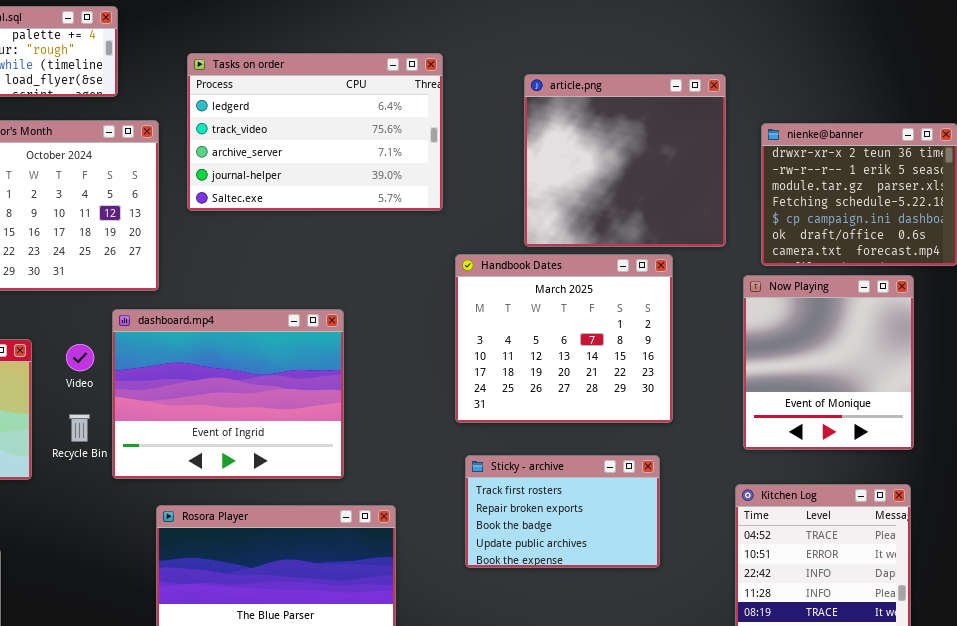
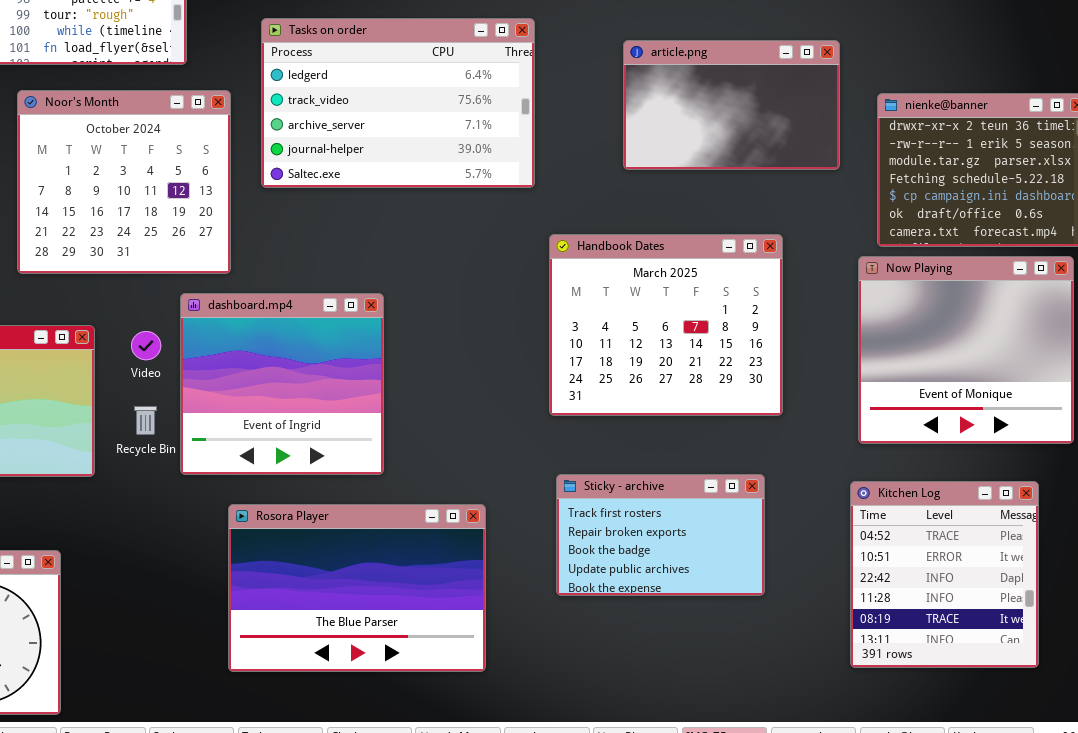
article.png: [524,74,726,247] -> [623,40,840,170], resized
Now Playing: [743,275,914,450] -> [858,256,1074,444], resized
dashboard.mp4: [112,309,344,479] -> [180,293,384,475], resized
Sticky - archive: [465,455,660,568] -> [556,474,765,596], moved

